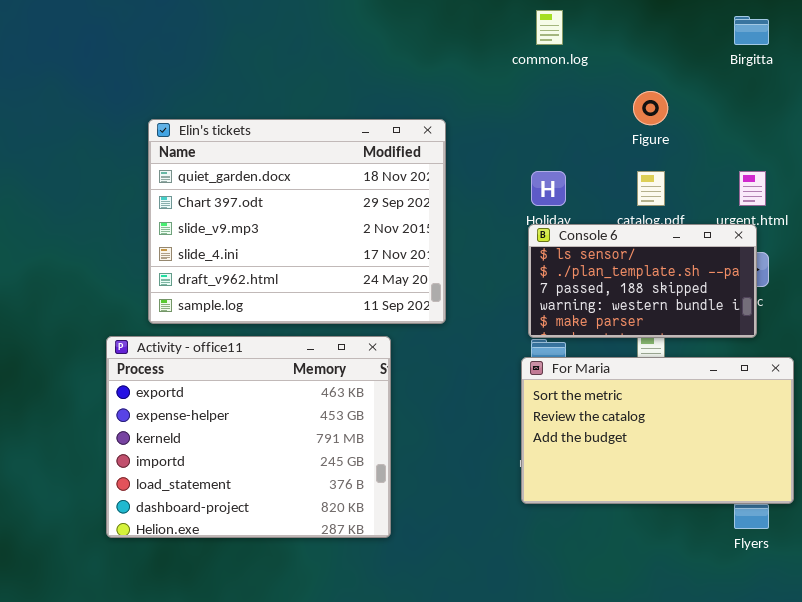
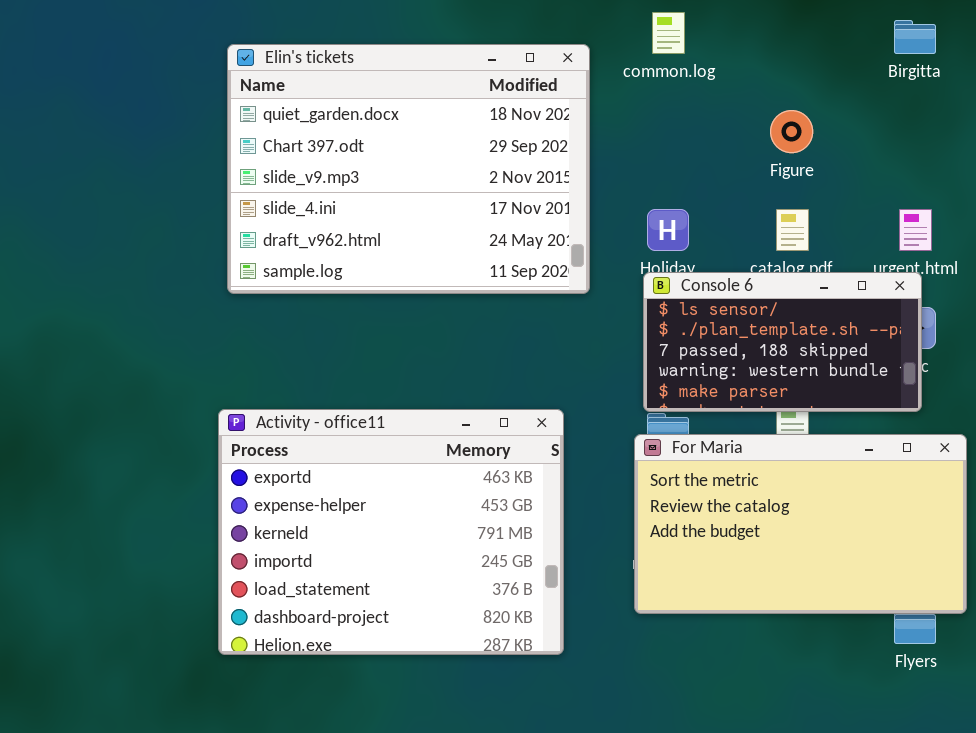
Elin's tickets: [148,119,446,324] -> [227,44,590,294], moved
Activity - office11: [106,336,391,538] -> [218,409,564,655], moved

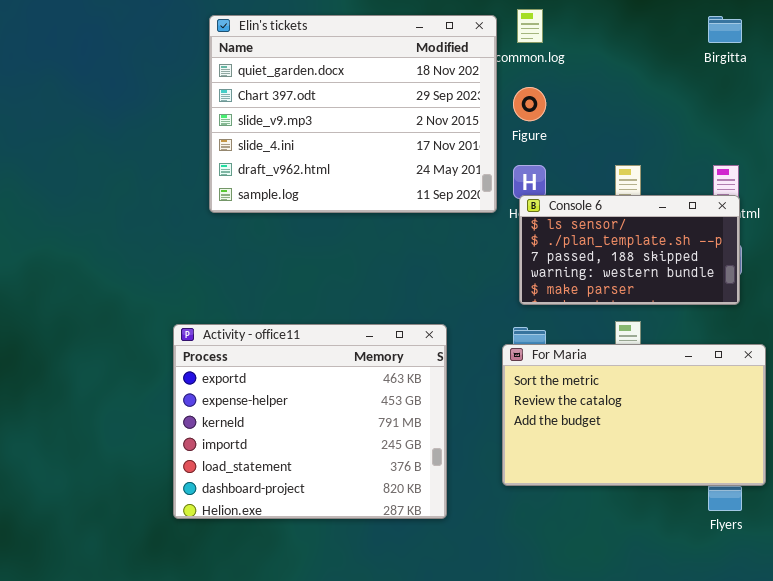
Elin's tickets: [227,44,590,294] -> [209,15,497,213], moved
Figure: [770,110,813,153] -> [513,87,546,121], moved
Console 6: [643,272,922,412] -> [519,195,740,305], moved

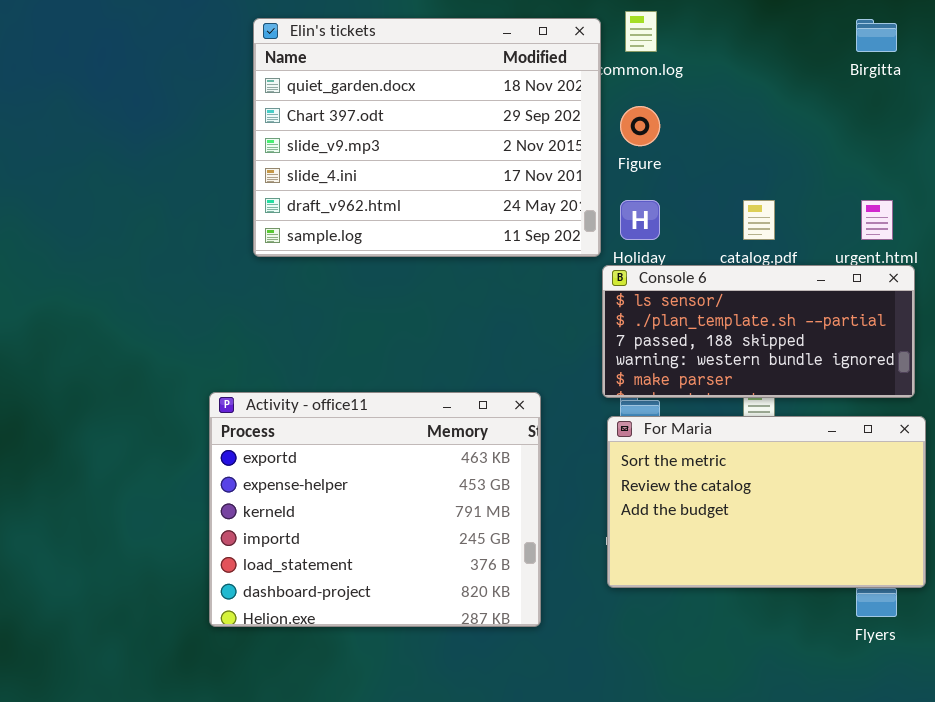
Console 6: [519,195,740,305] -> [602,265,915,398], moved, resized

